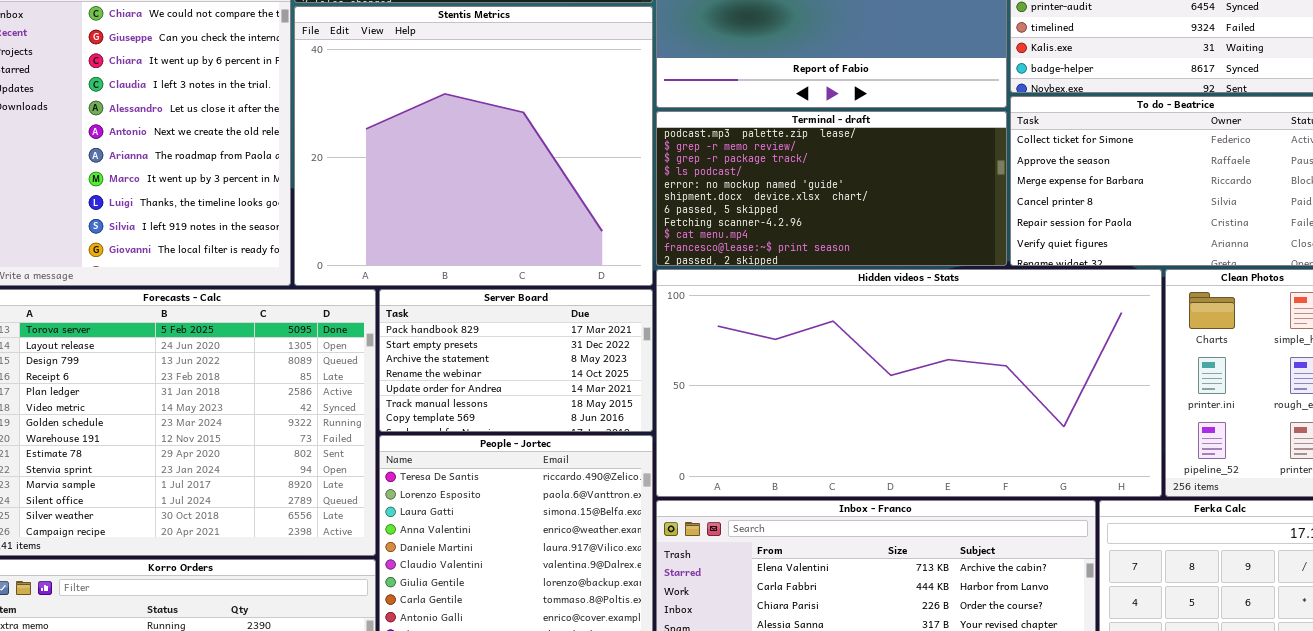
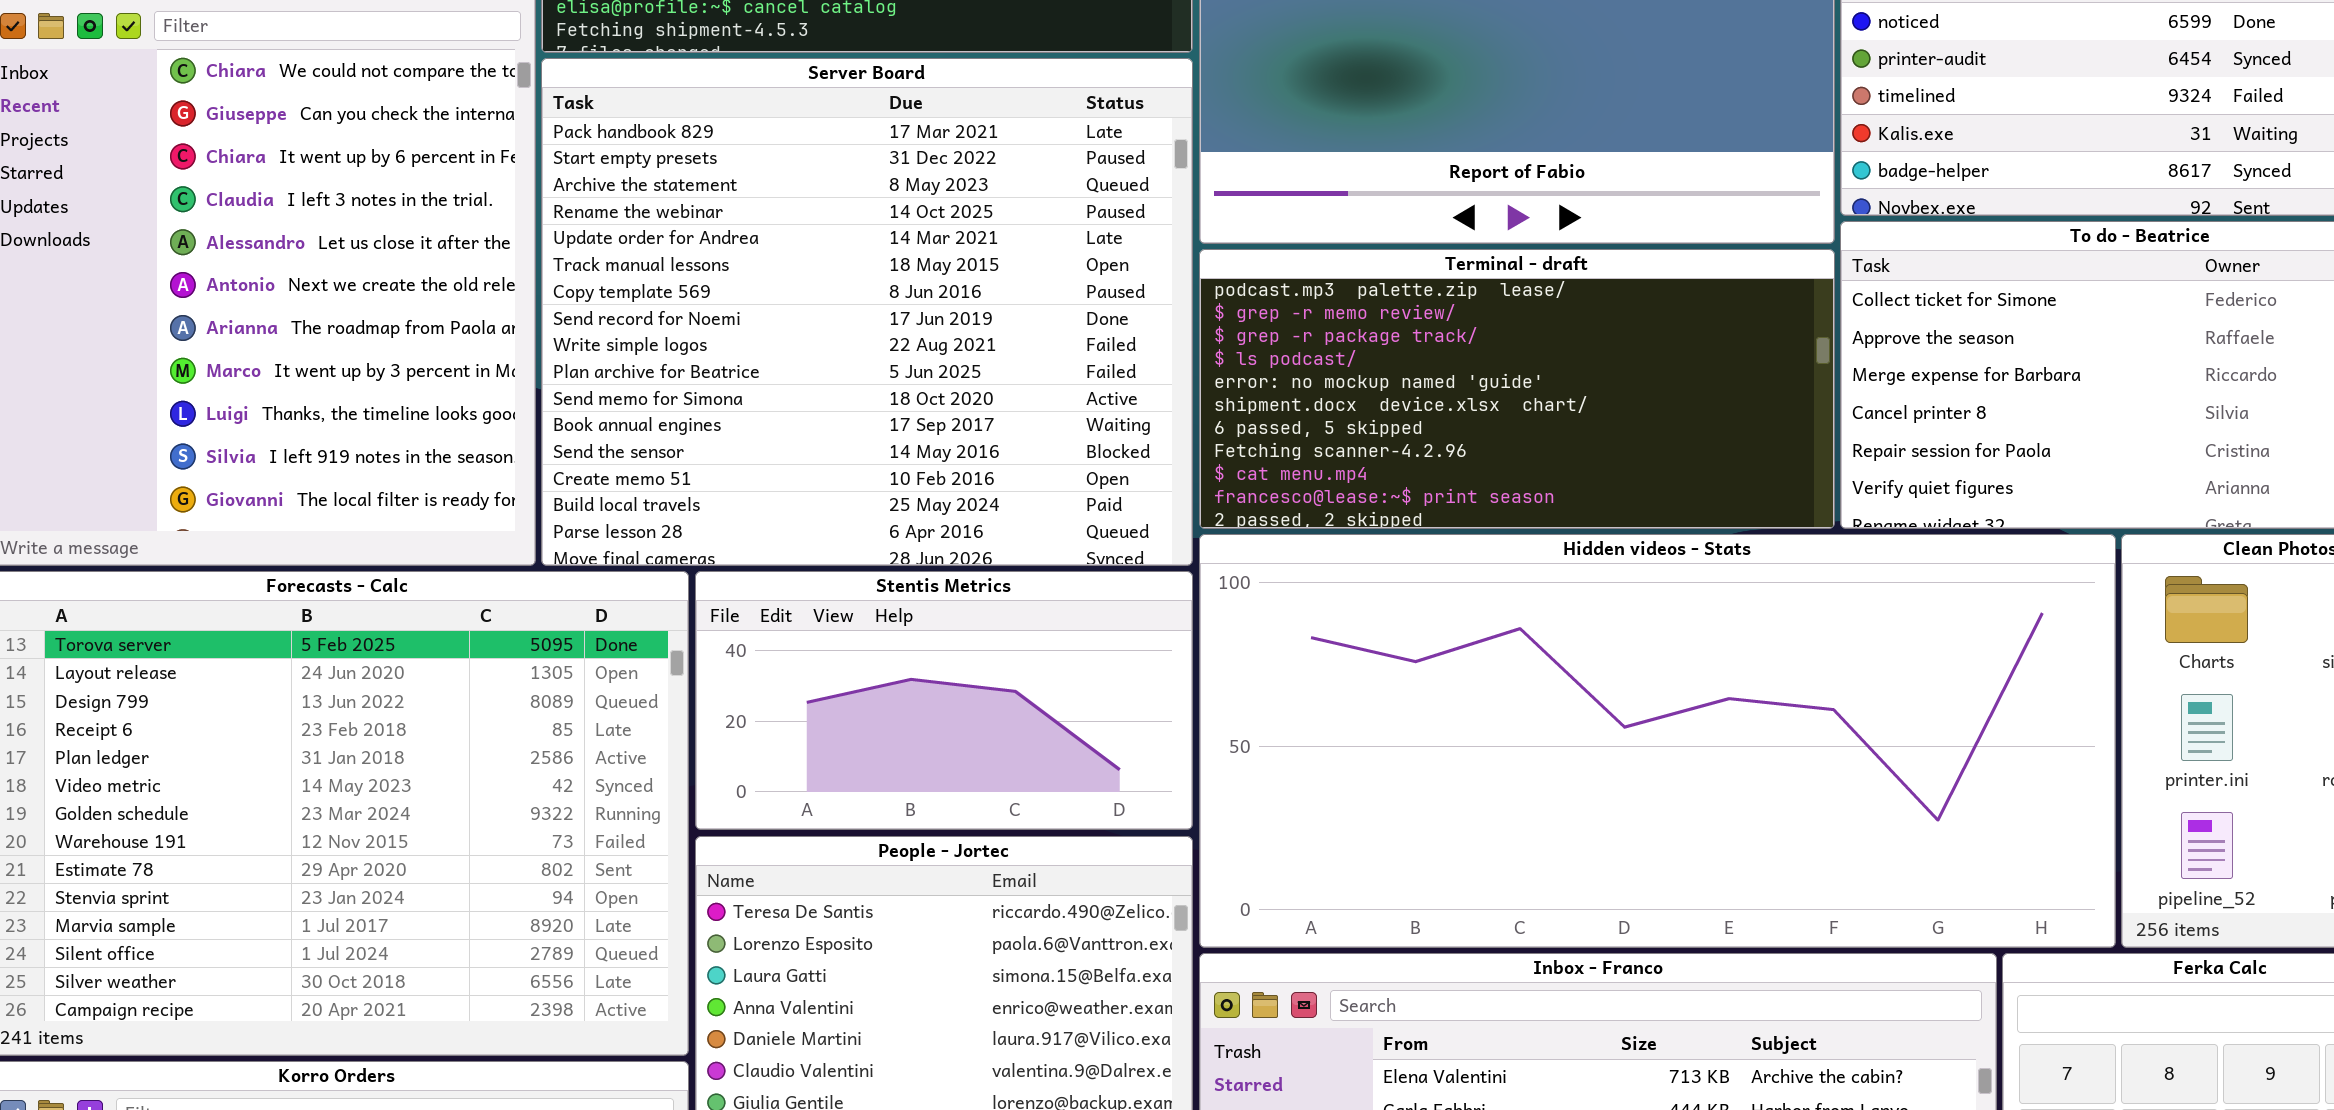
Stentis Metrics: [294,6,653,286] -> [695,571,1193,830], moved, resized
Server Board: [379,289,653,432] -> [541,58,1193,566], moved, resized

